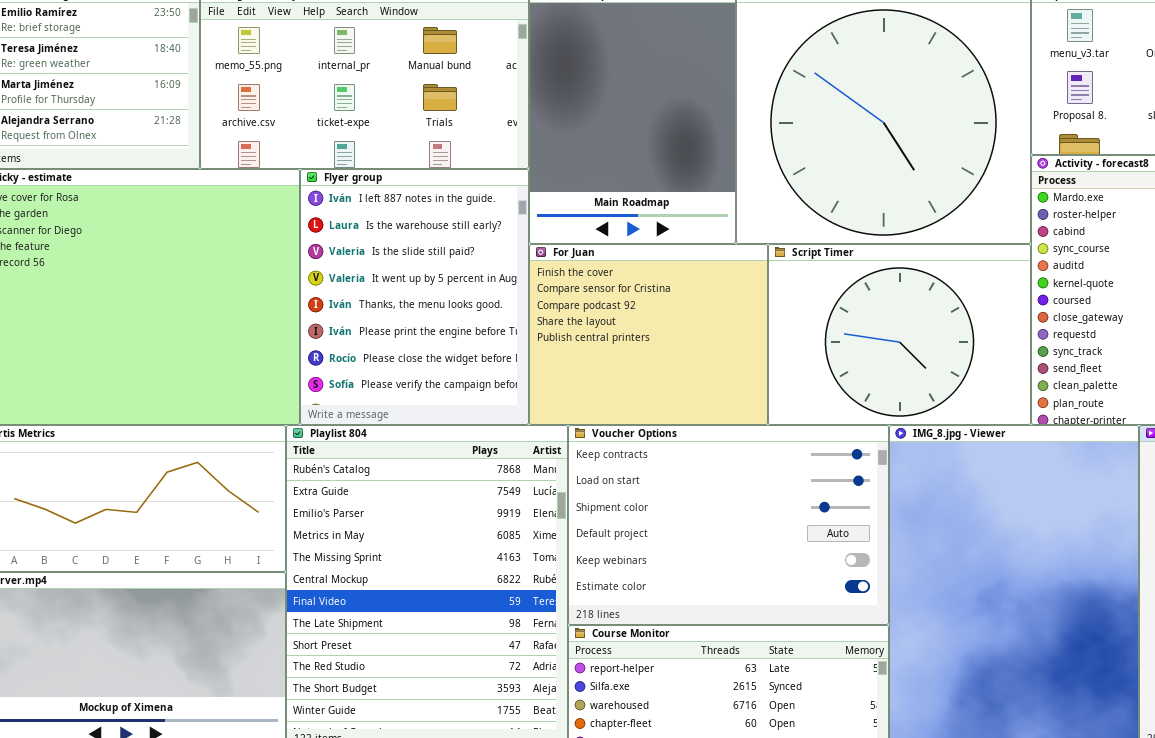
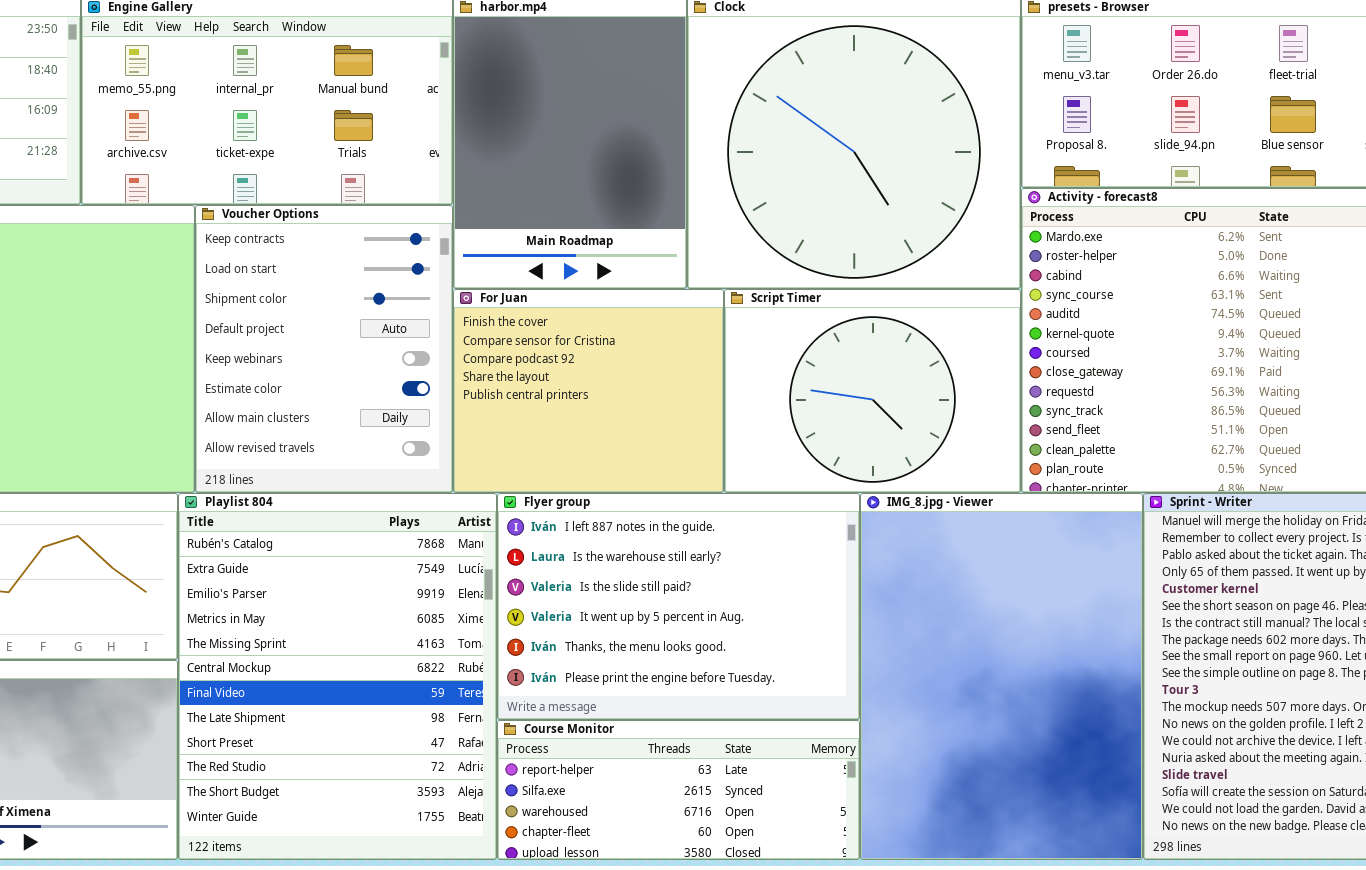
Flyer group: [300,169,529,425] -> [497,493,860,720], moved, resized
Voucher Options: [568,425,889,625] -> [195,205,453,493], moved, resized

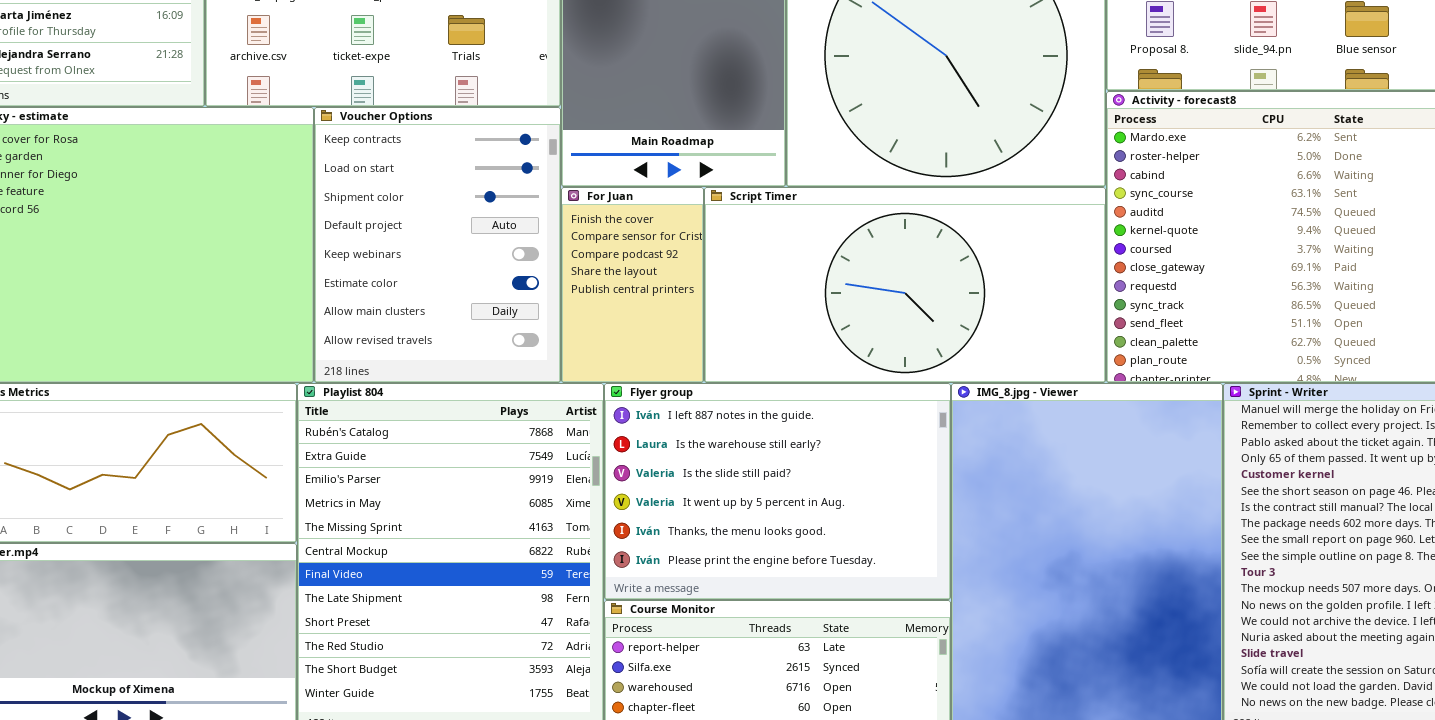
For Juan: [453,289,724,493] -> [561,187,704,383], resized
Script Timer: [724,289,1021,493] -> [704,187,1106,383], resized

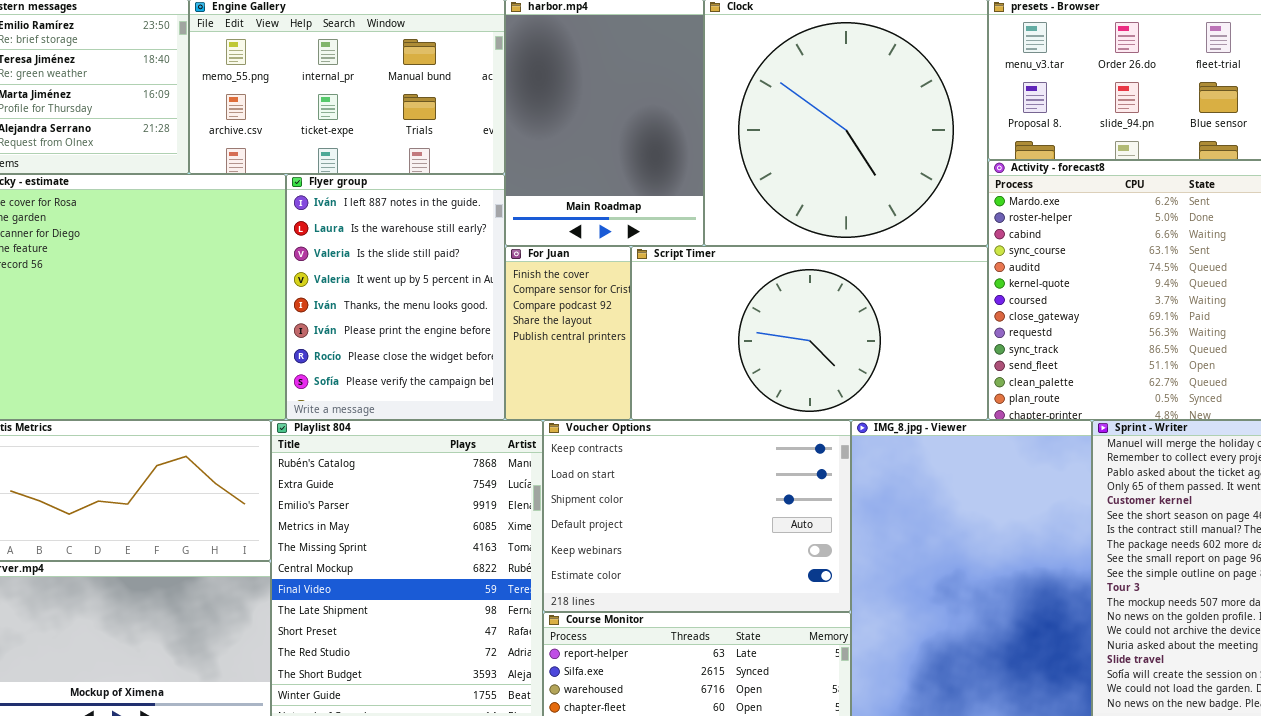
Voucher Options: [314,107,561,383] -> [543,420,851,612], moved, resized
Flyer group: [604,383,951,600] -> [286,174,505,420], moved, resized

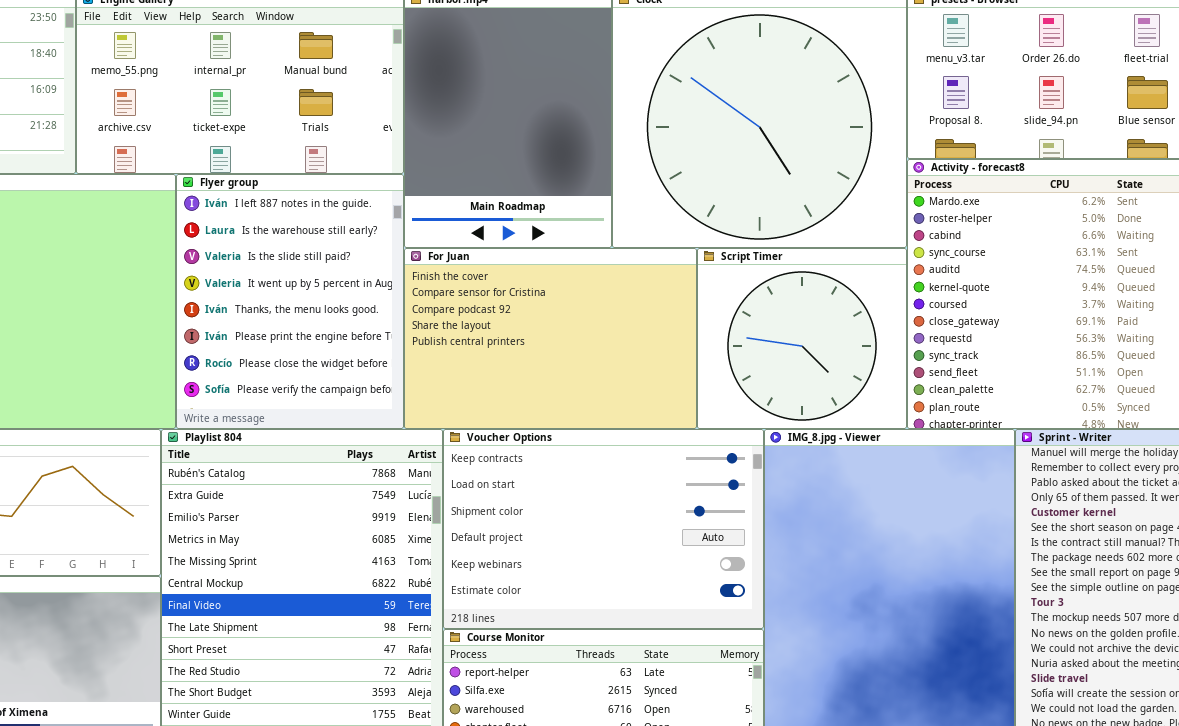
For Juan: [505,246,631,420] -> [404,248,697,429], resized
Script Timer: [631,246,988,420] -> [697,248,907,429], resized

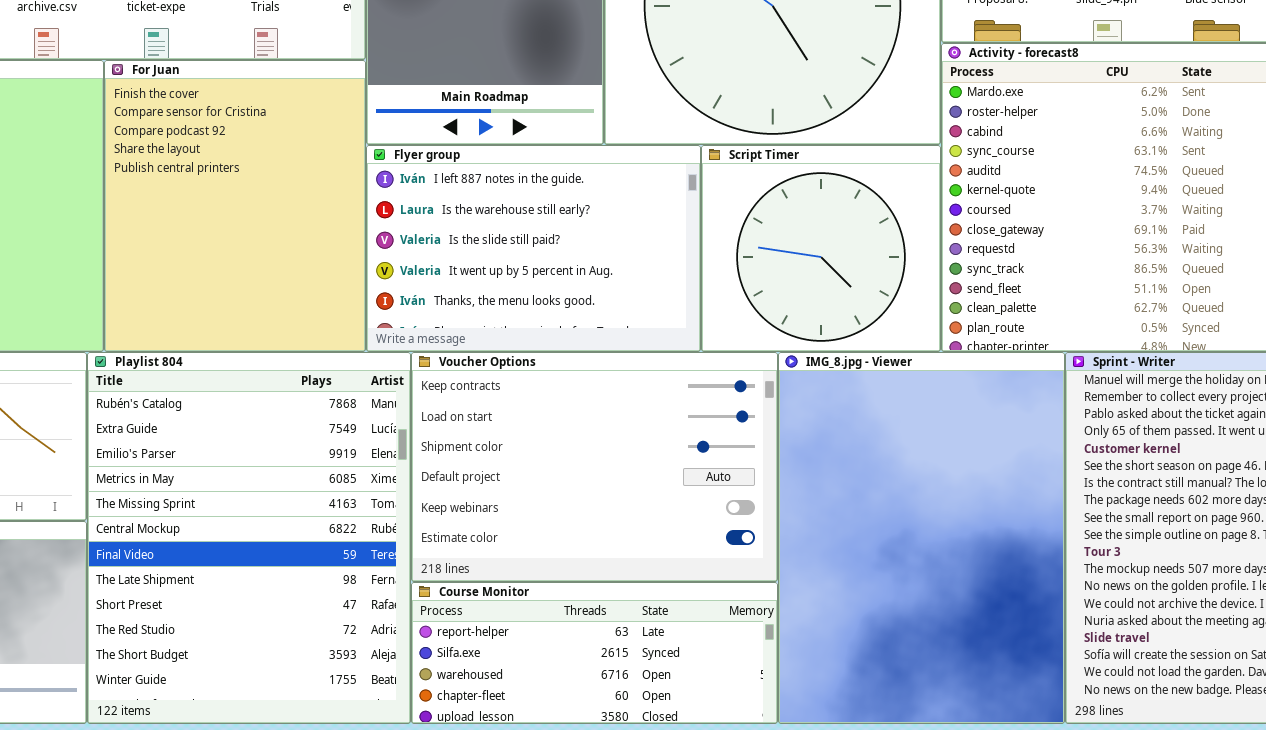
Flyer group: [176,174,404,429] -> [366,145,701,352], moved, resized
For Juan: [404,248,697,429] -> [104,60,366,352], moved, resized

